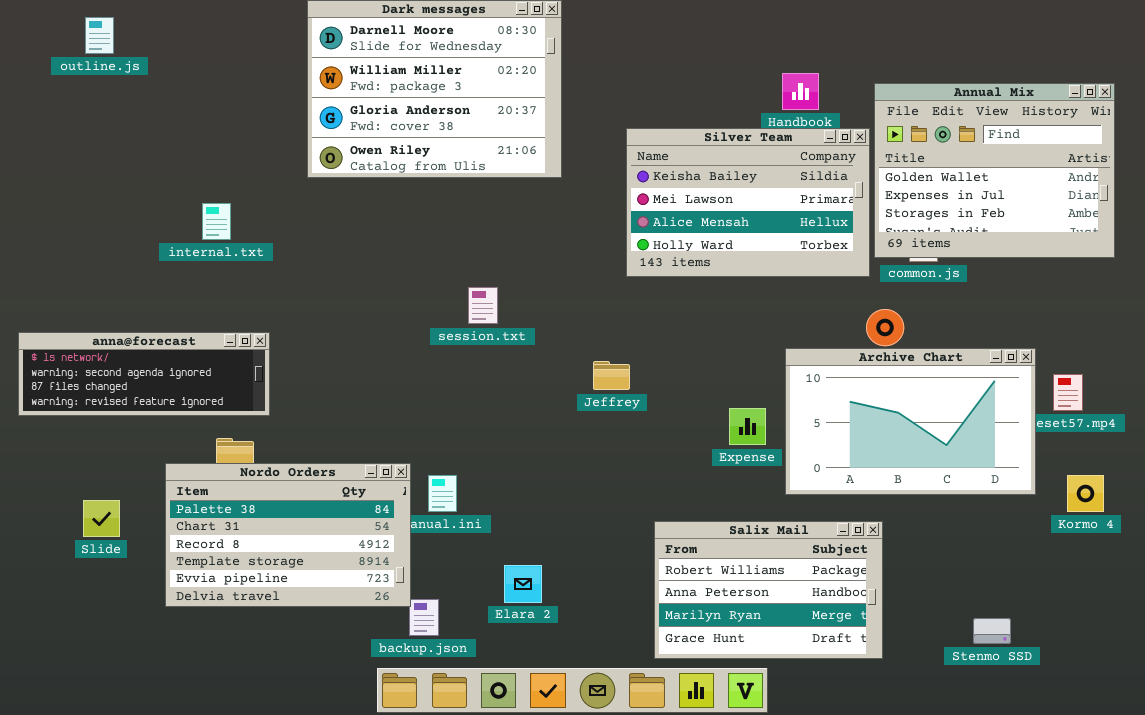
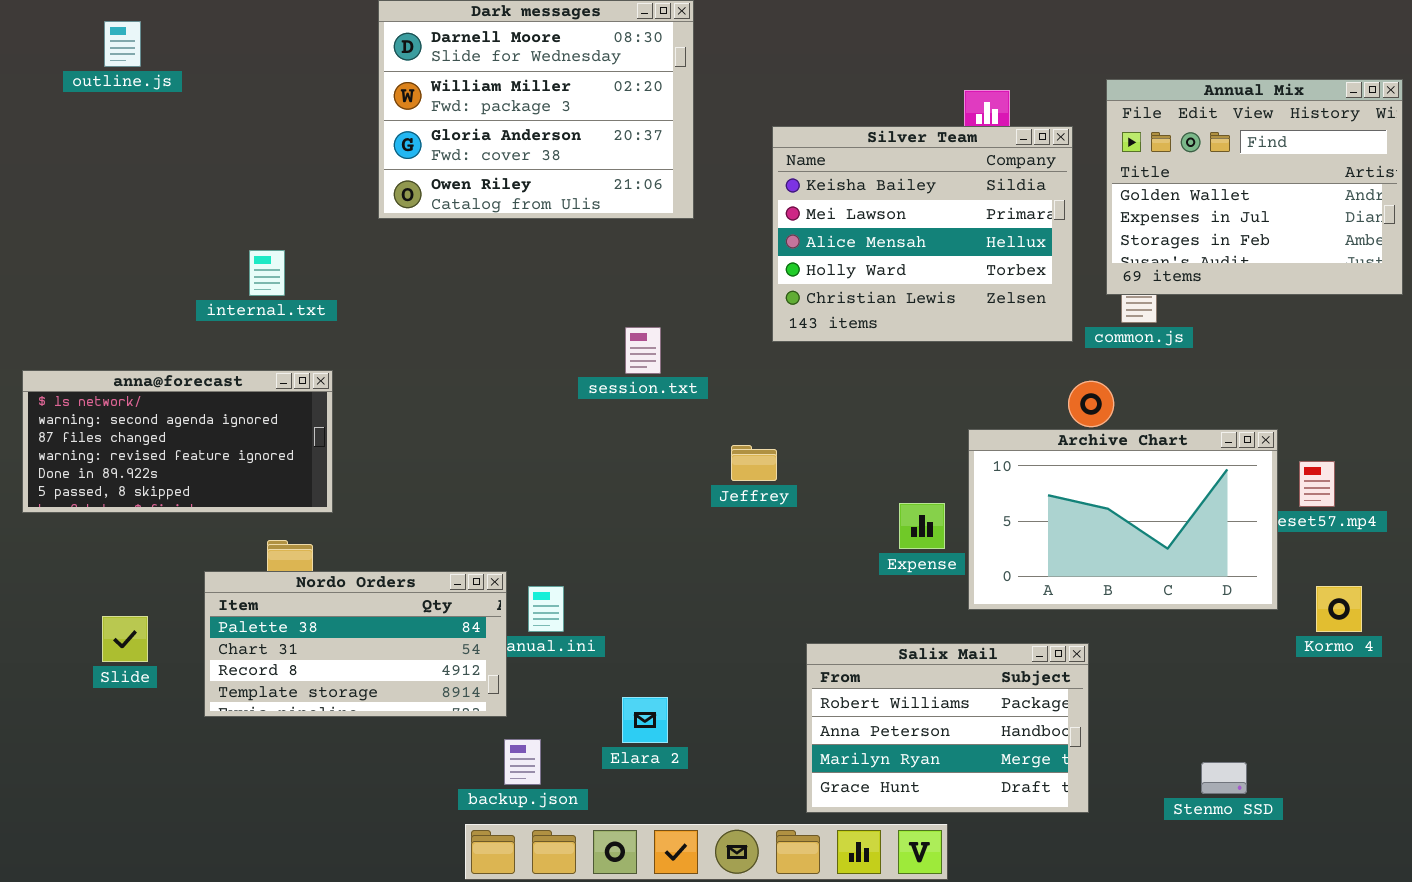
Annual Mix: [874,83,1115,258] -> [1106,79,1403,295], moved
Silver Team: [626,128,870,277] -> [772,126,1073,342], resized
session.txt: [468,287,498,324] -> [625,327,661,374], moved
anna@forecast: [18,332,270,416] -> [22,370,333,513], resized
Nordo Orders: [165,463,411,607] -> [204,571,507,717], resized

